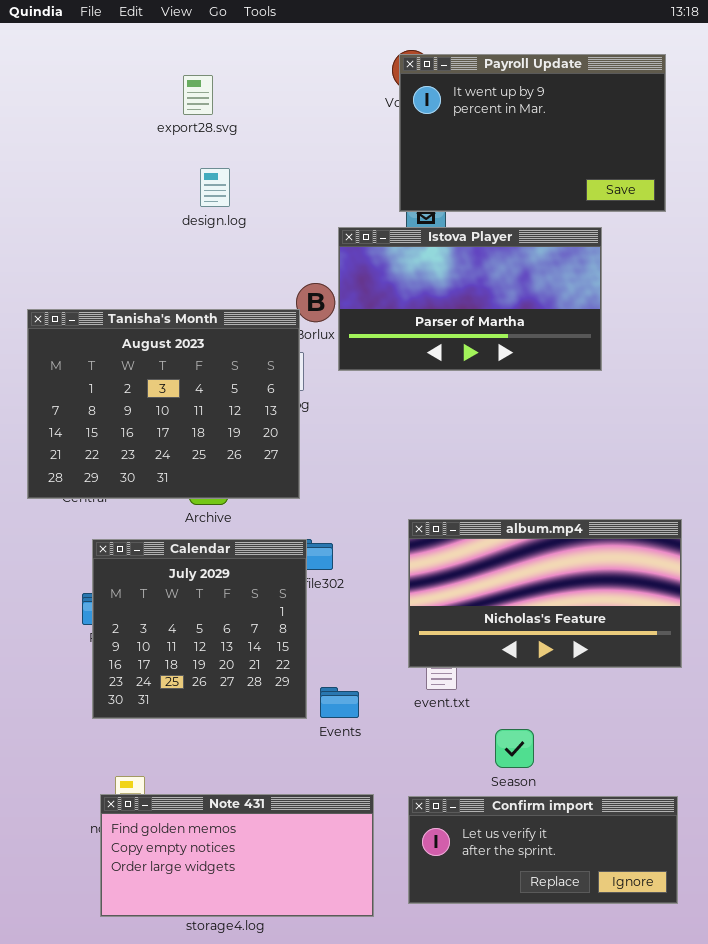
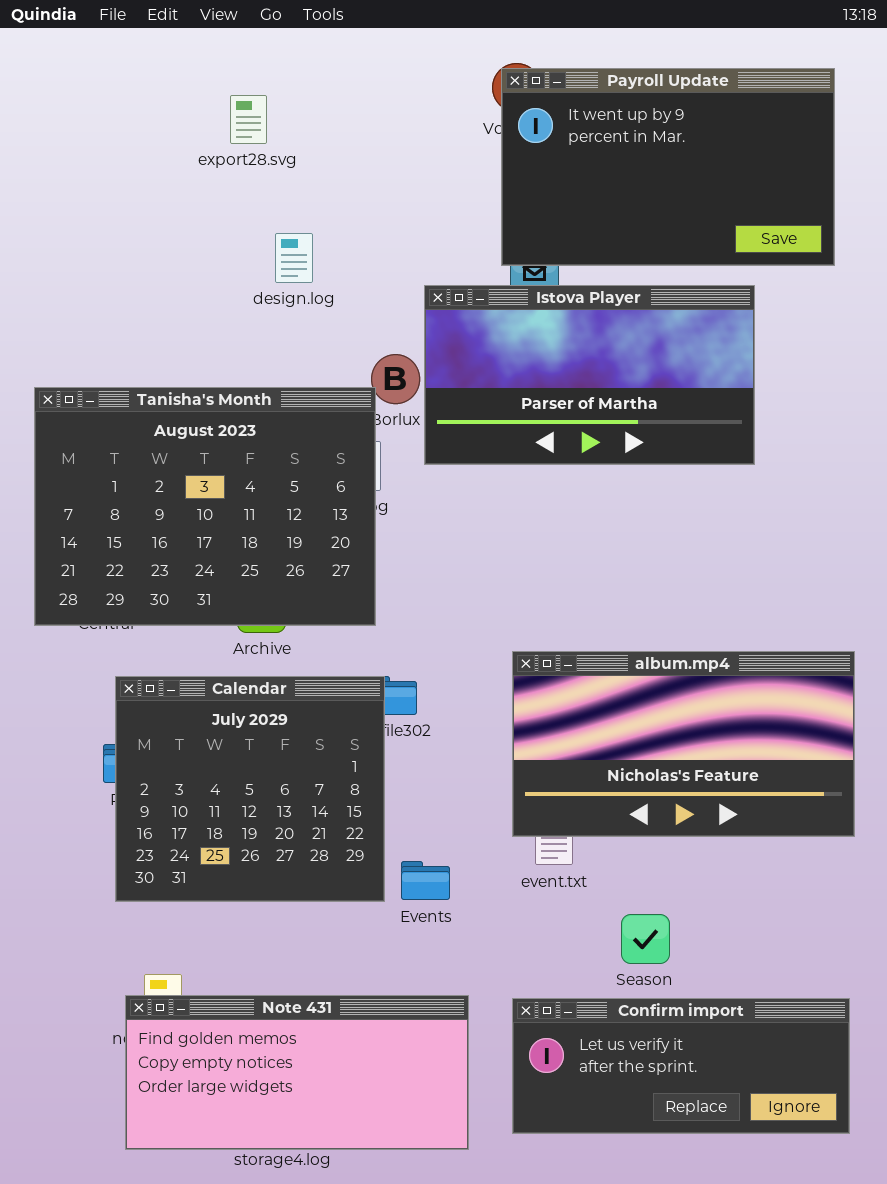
design.log: [200,168,230,207] -> [275,233,313,283], moved

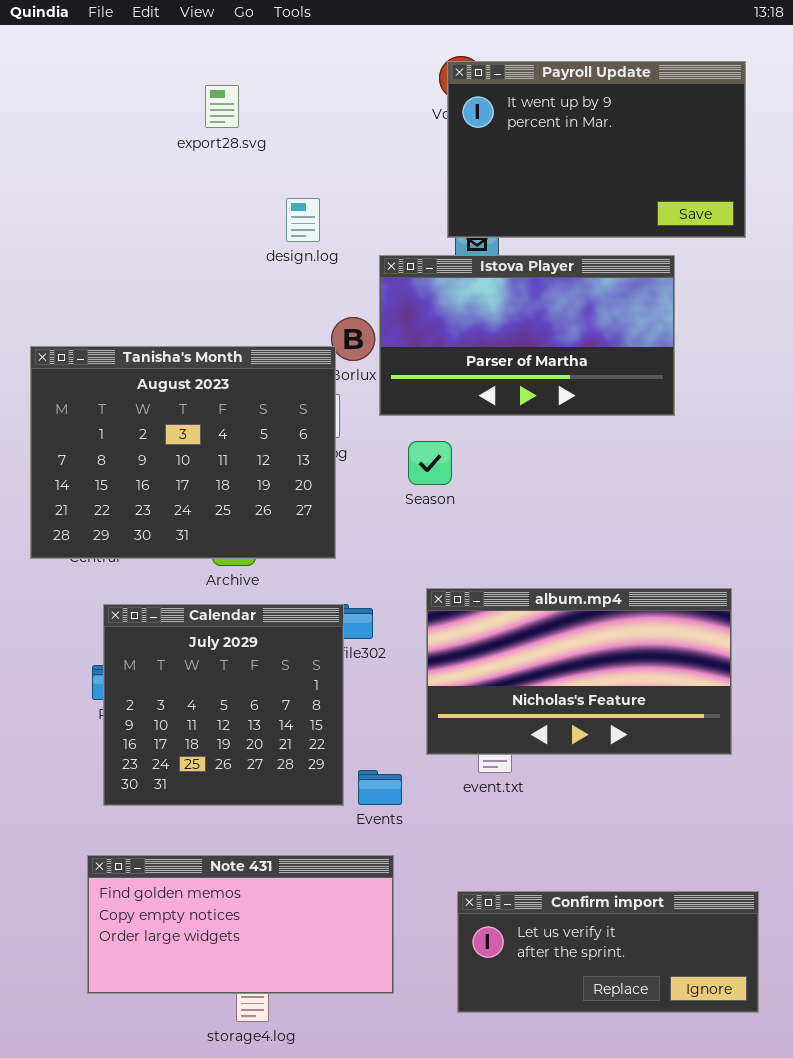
design.log: [275,233,313,283] -> [286,198,320,242], moved
album.mp4: [512,651,855,837] -> [426,588,732,755], moved
Season: [621,914,670,964] -> [408,441,452,485], moved
Note 431: [125,995,469,1150] -> [87,855,394,994], moved

